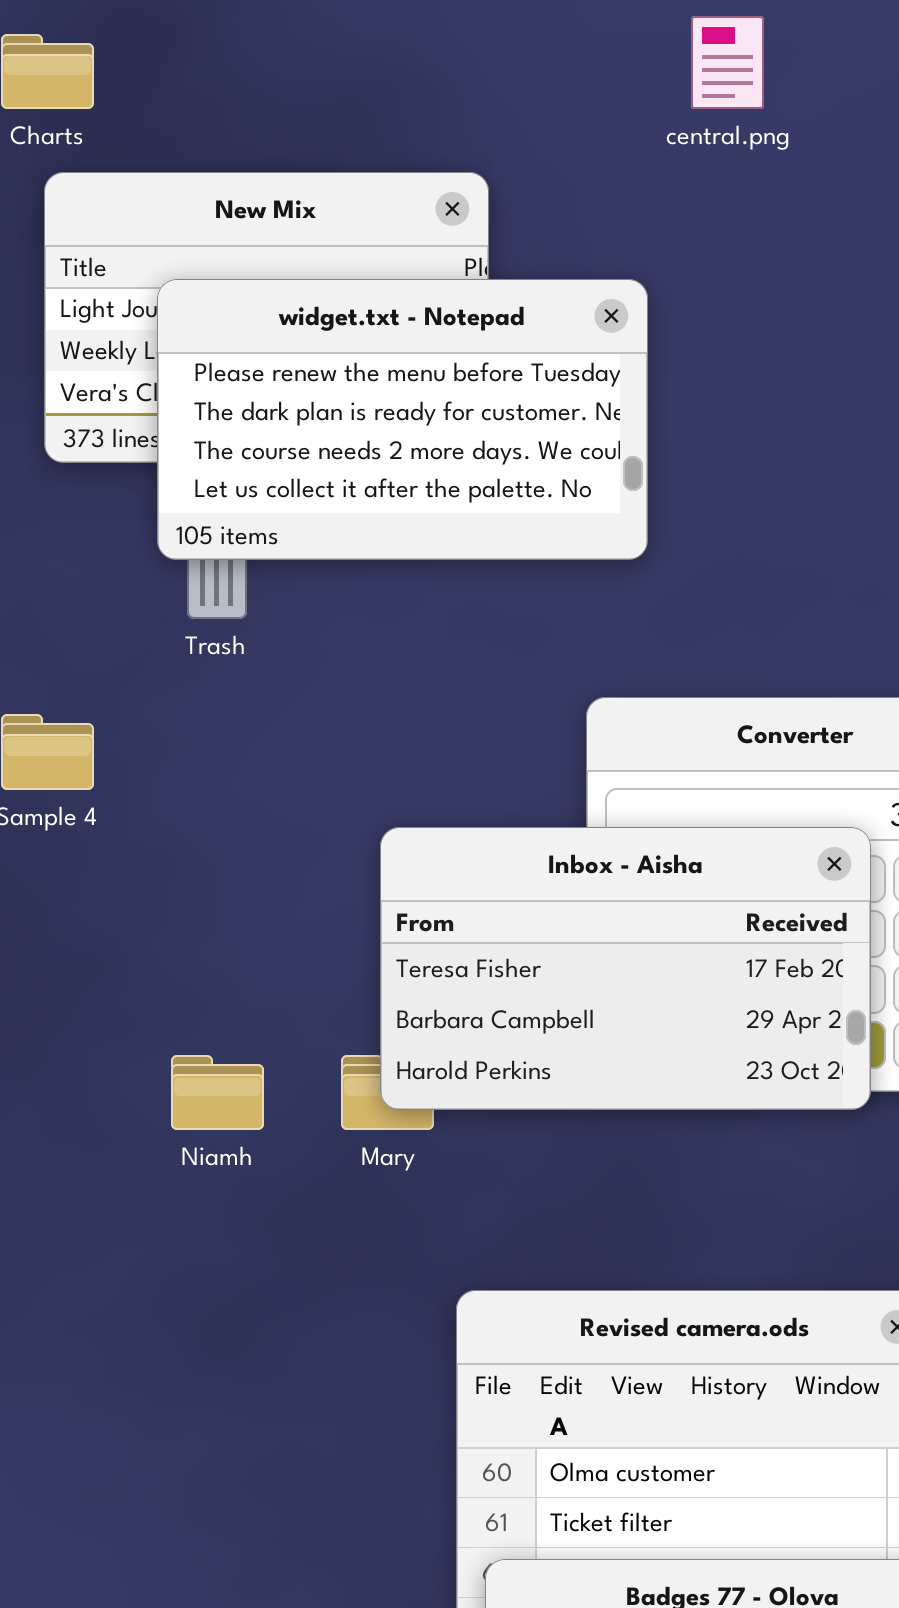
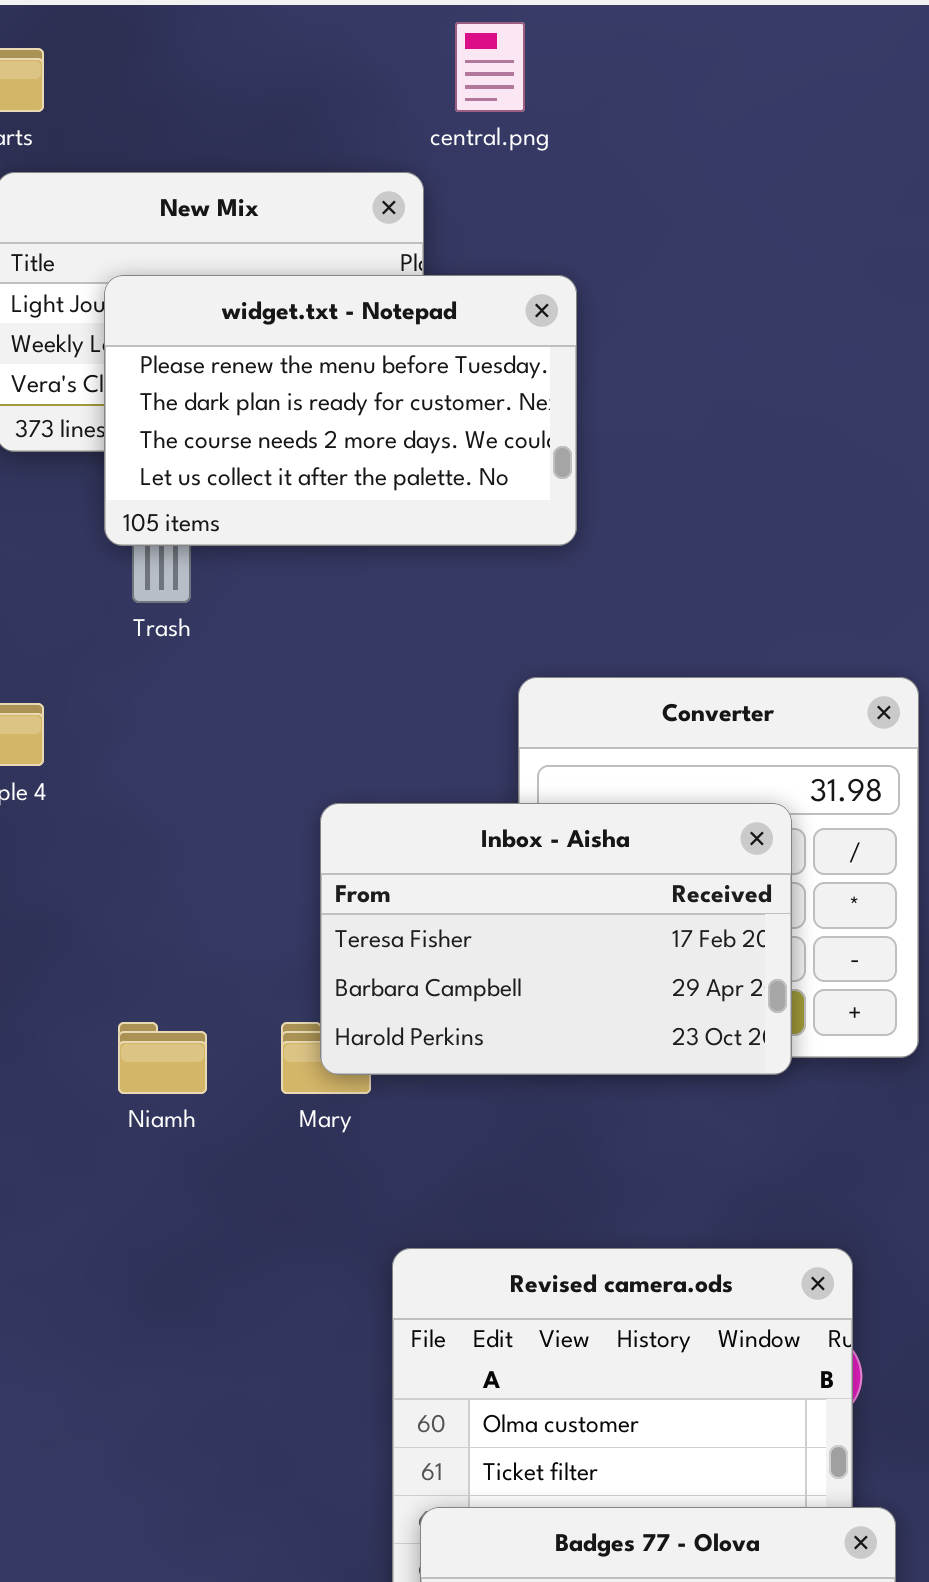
central.png: [691,16,764,109] -> [455,22,525,112], moved

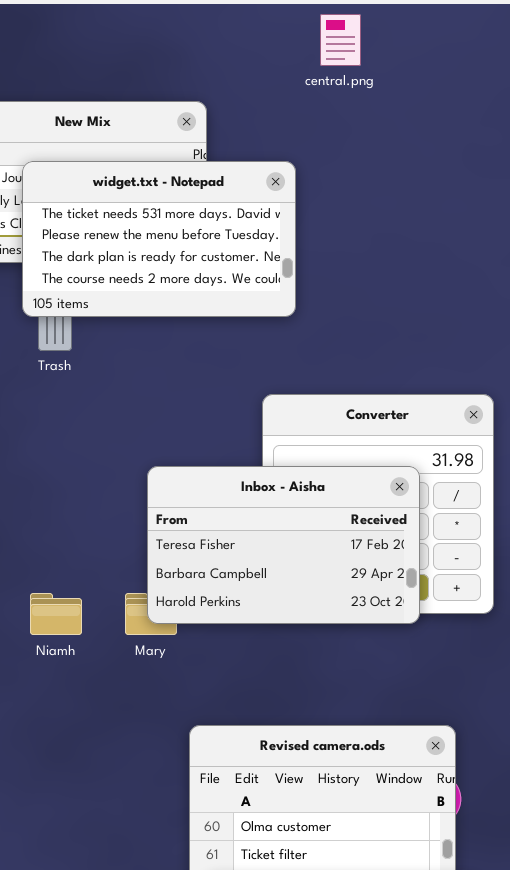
central.png: [455,22,525,112] -> [320,14,361,66], moved
widget.txt - Notepad: [104,275,577,546] -> [22,161,296,317], scrolled up 1 row

